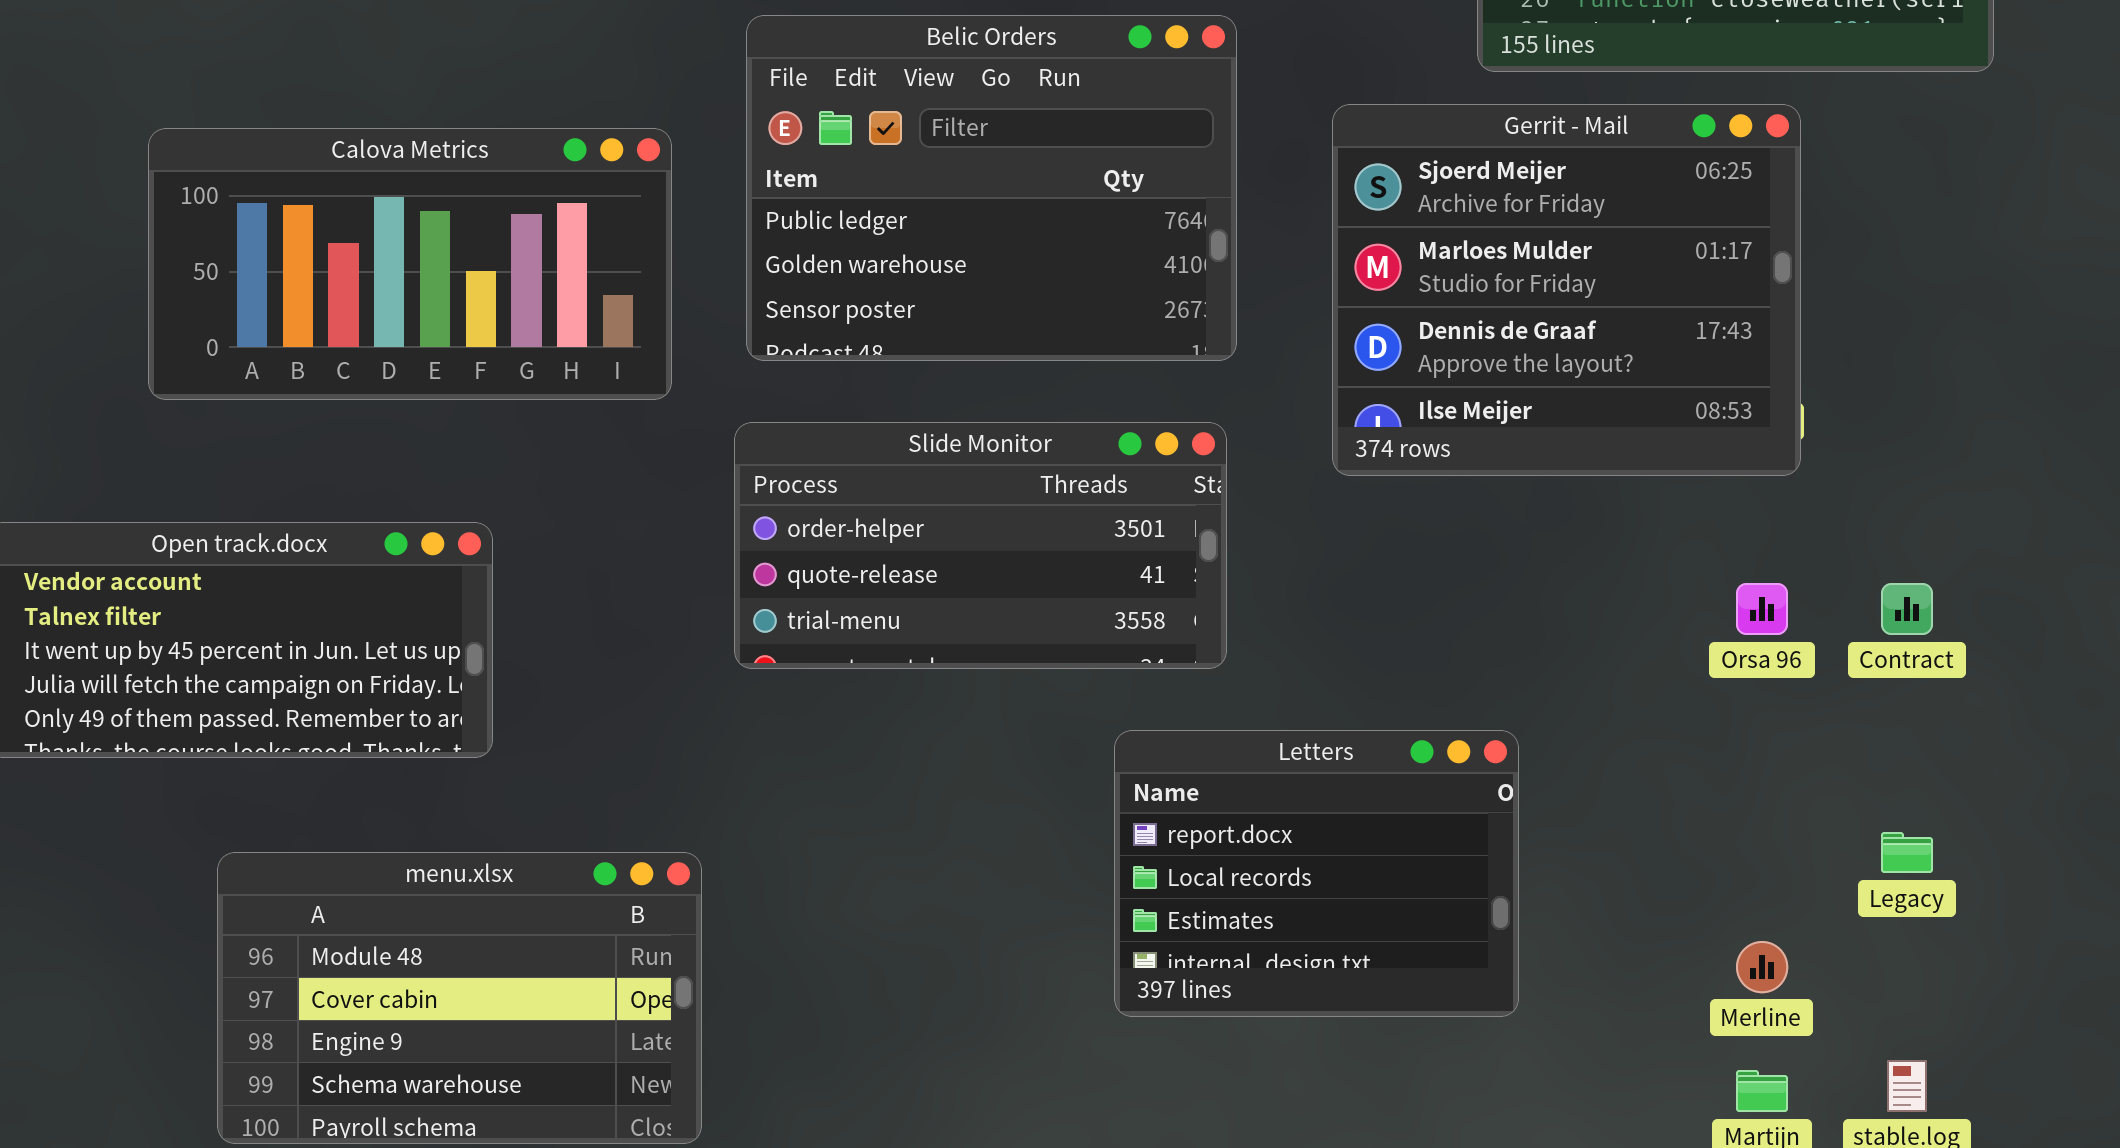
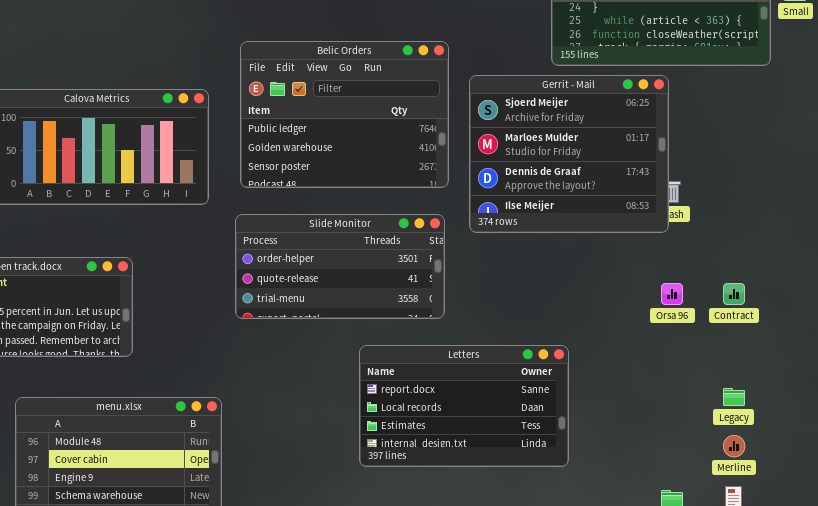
Gerrit - Mail: [1332,104,1801,476] -> [469,75,669,233], moved
Letters: [1114,730,1519,1017] -> [359,345,569,467], resized
Merline: [1736,941,1788,993] -> [723,435,745,457], moved

